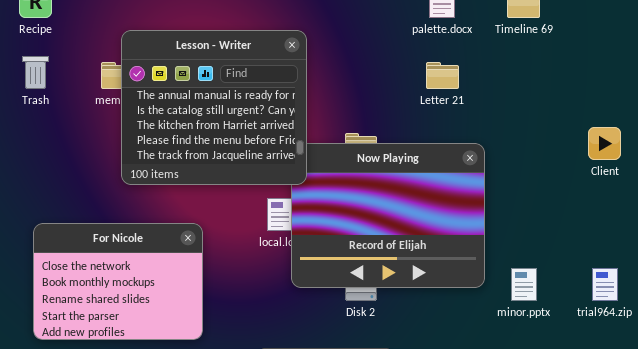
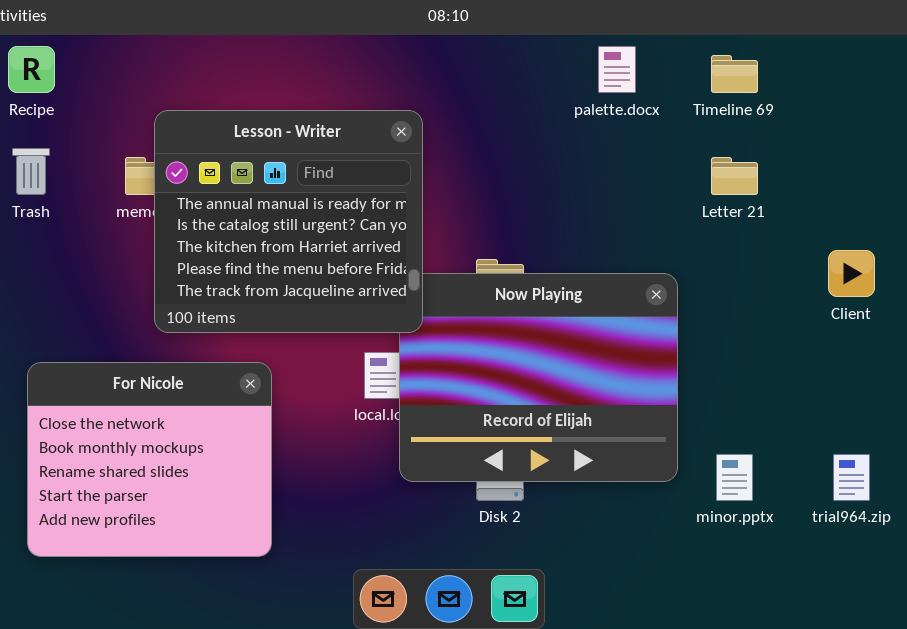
Letter 21: [426,62,459,89] -> [711,157,758,195], moved
For Nicole: [33,223,203,340] -> [27,362,272,557], resized

